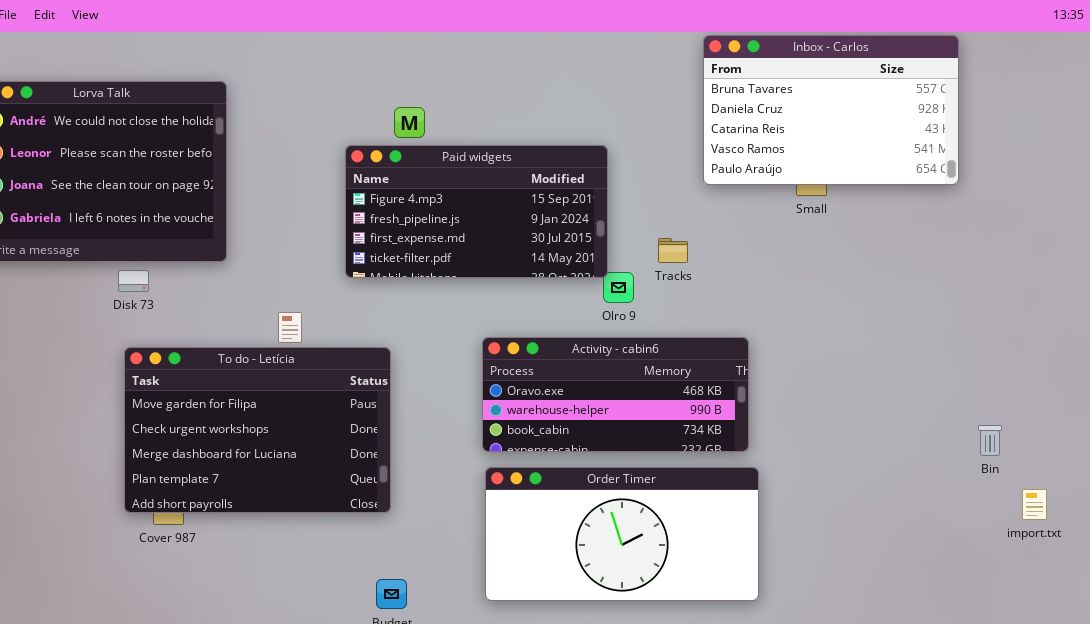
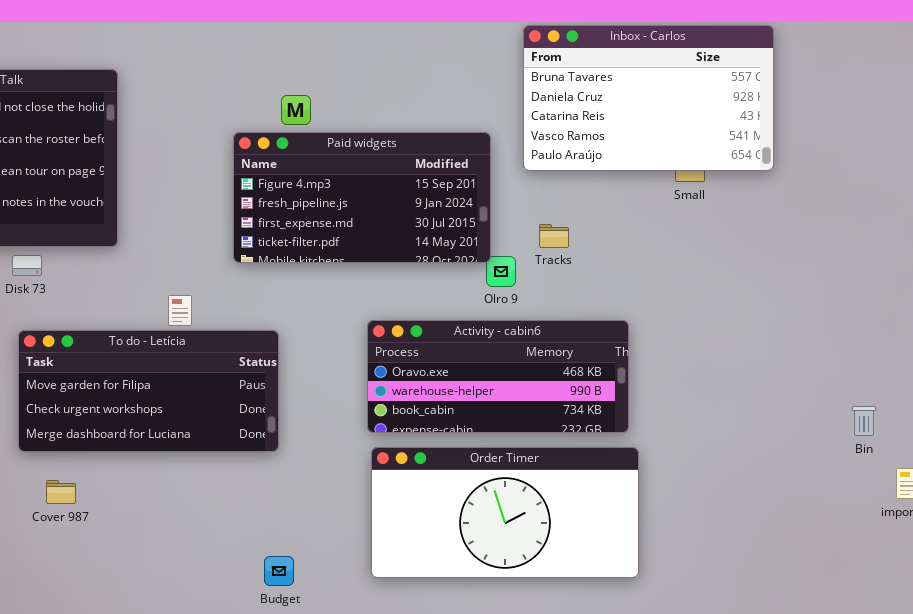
Inbox - Carlos: [703,35,959,185] -> [523,25,774,171], moved
To do - Letícia: [124,347,391,513] -> [18,330,279,452], resized

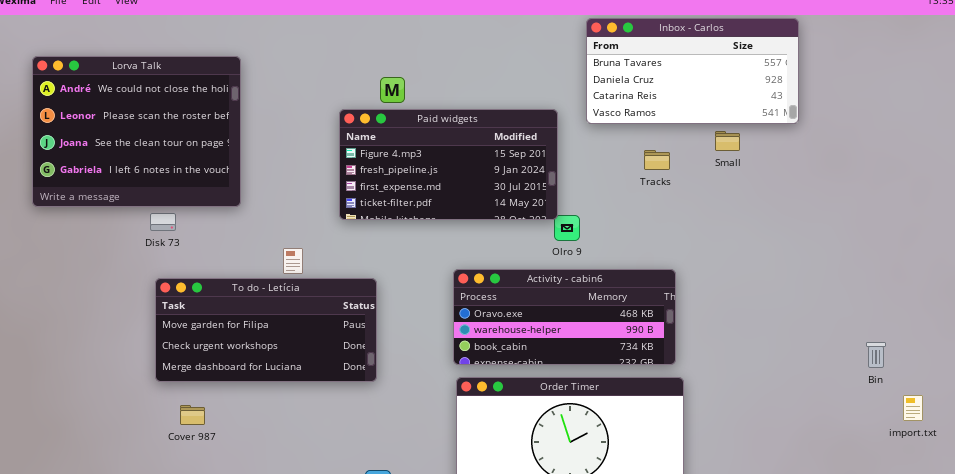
Inbox - Carlos: [523,25,774,171] -> [586,18,799,124], resized
Tracks: [539,224,569,248] -> [644,150,670,170], moved

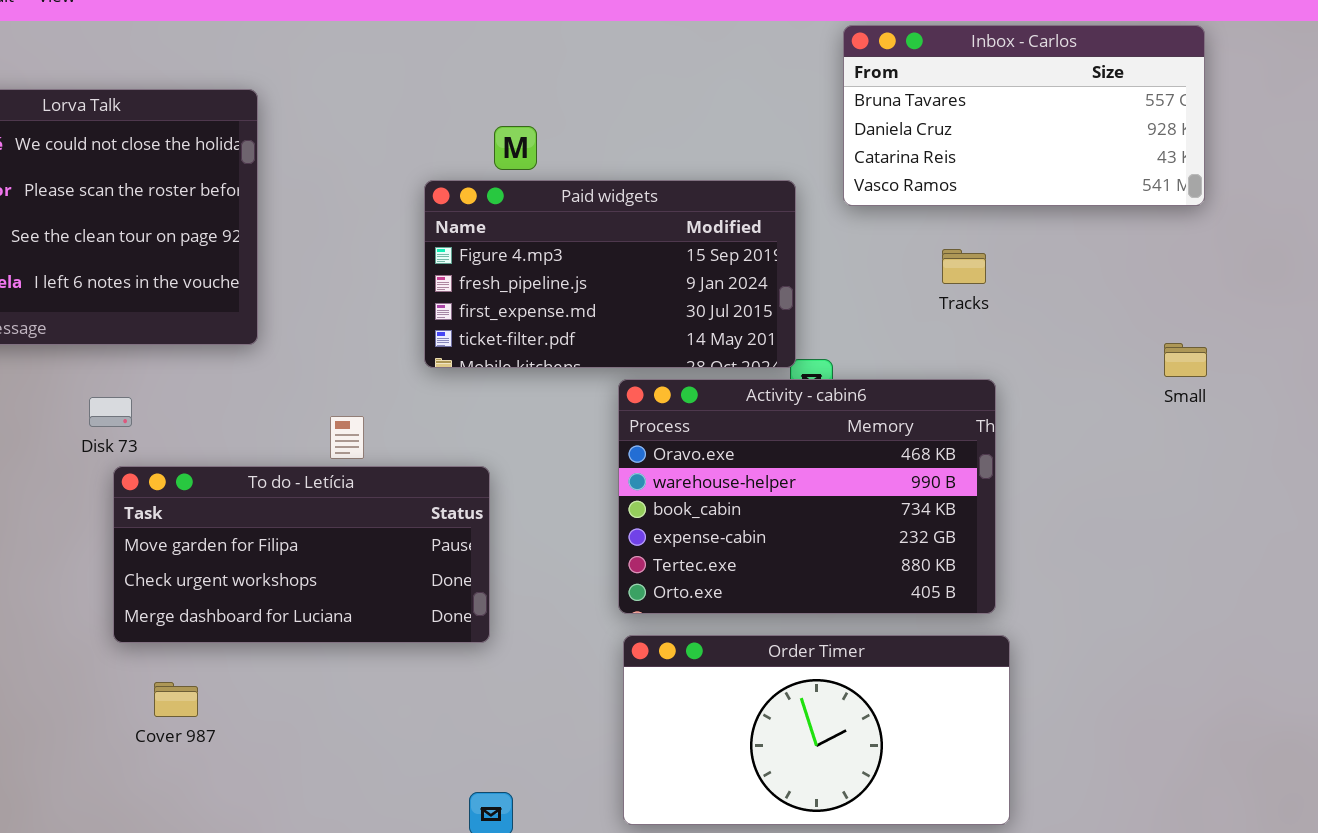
Small: [715,131,740,151] -> [1164,343,1207,377], moved
Disk 73: [150,213,176,231] -> [89,397,132,427], moved
Activity - cabin6: [453,269,676,365] -> [618,379,996,614], resized

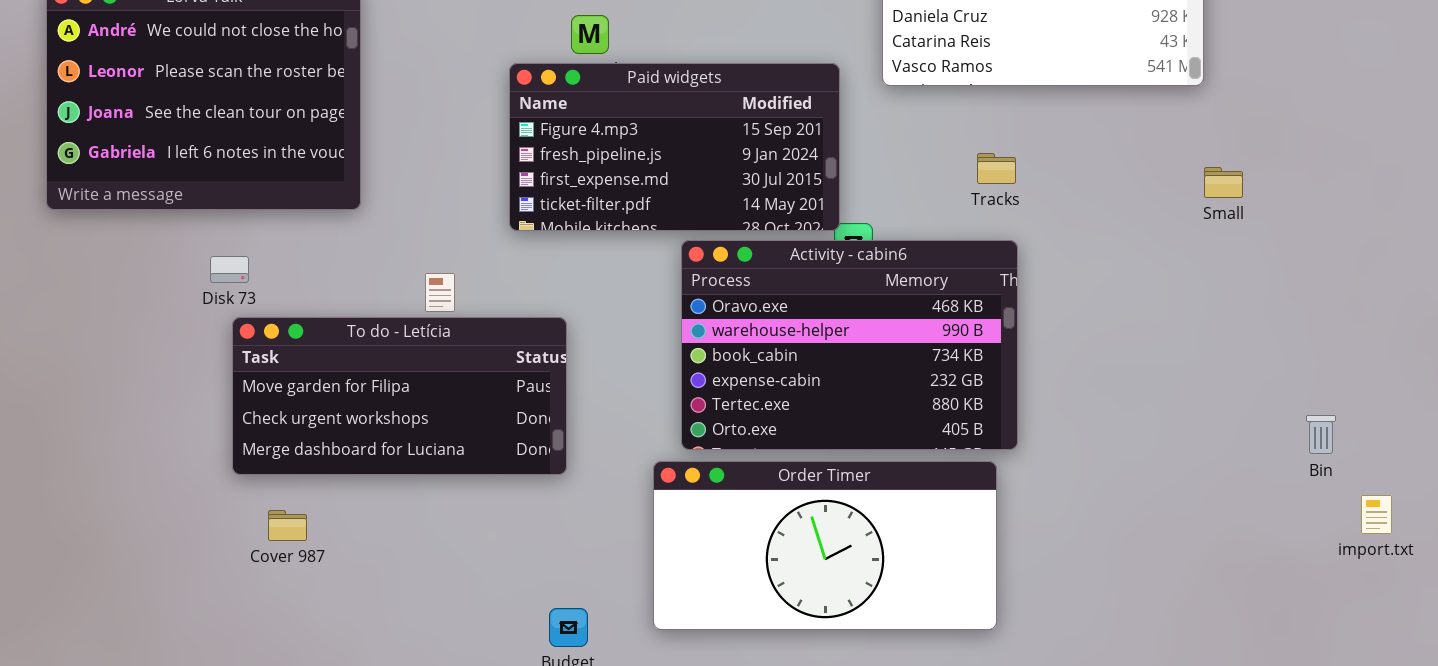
Tracks: [942,249,986,284] -> [977,153,1016,184], moved
Small: [1164,343,1207,377] -> [1204,167,1243,198], moved
Order Timer: [623,635,1010,825] -> [653,461,997,630], moved

